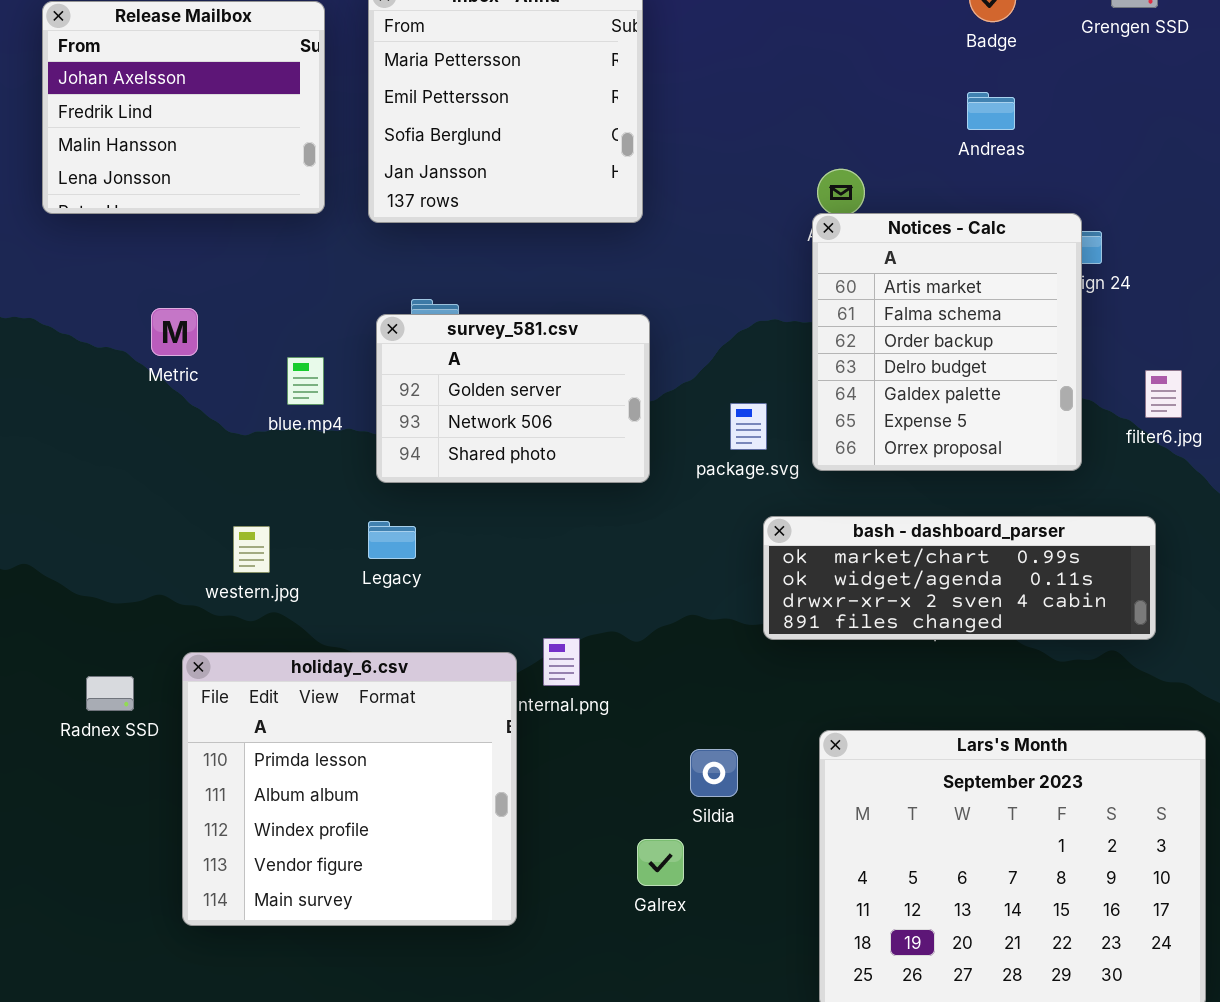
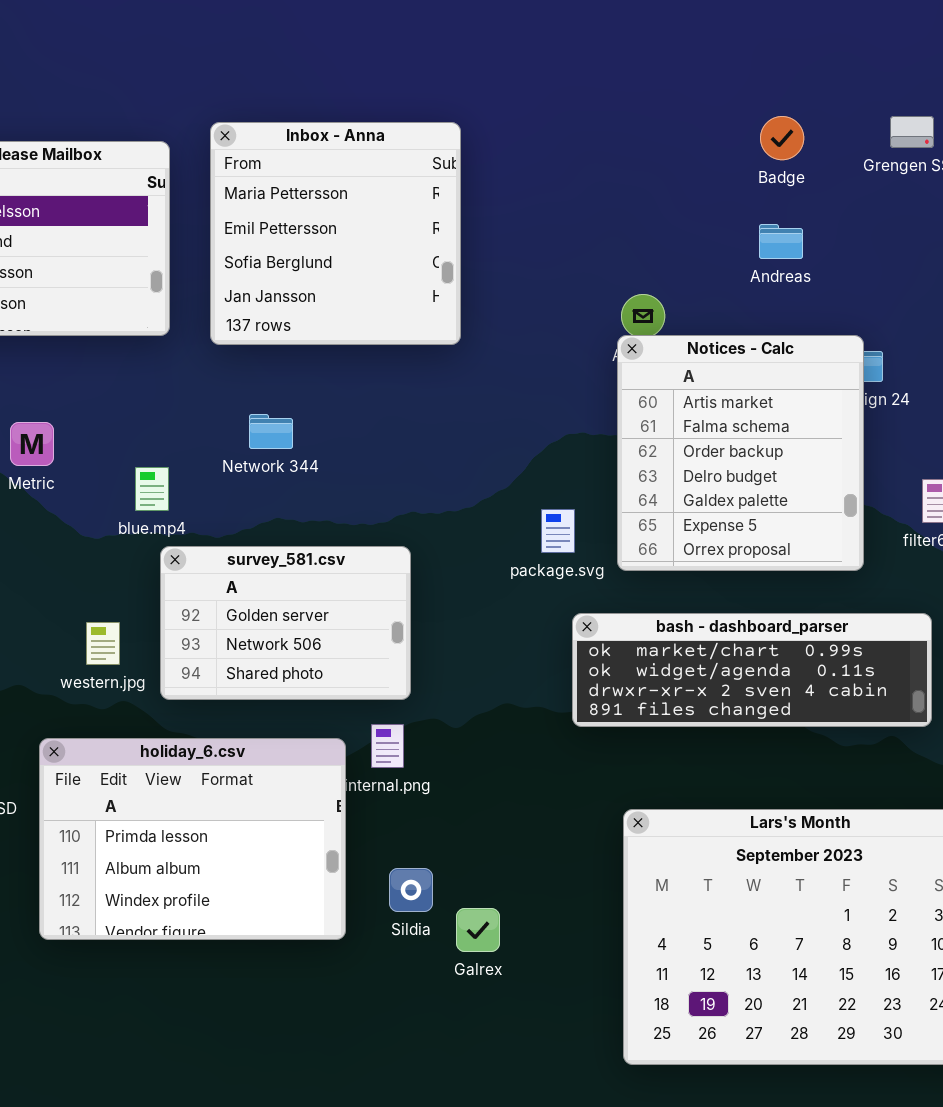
survey_581.csv: [376,314,650,483] -> [160,546,411,700], moved
holiday_6.csv: [182,652,517,926] -> [39,738,346,940], resized
Sildia: [690,749,738,797] -> [389,868,433,912], moved

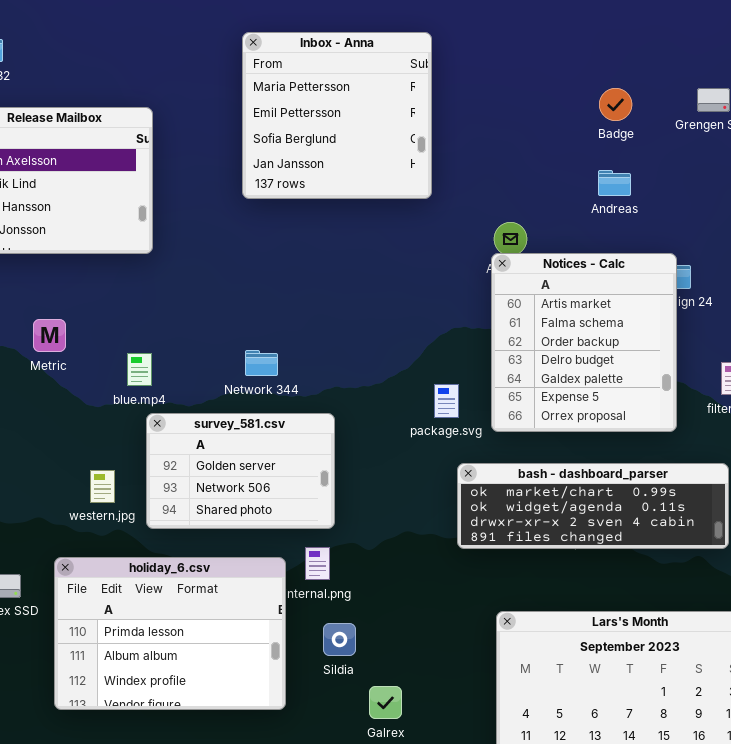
Inbox - Anna: [210,122,461,345] -> [242,32,432,199], moved
Network 344: [249,414,293,449] -> [245,350,278,376], moved
Sildia: [389,868,433,912] -> [323,623,356,656], moved

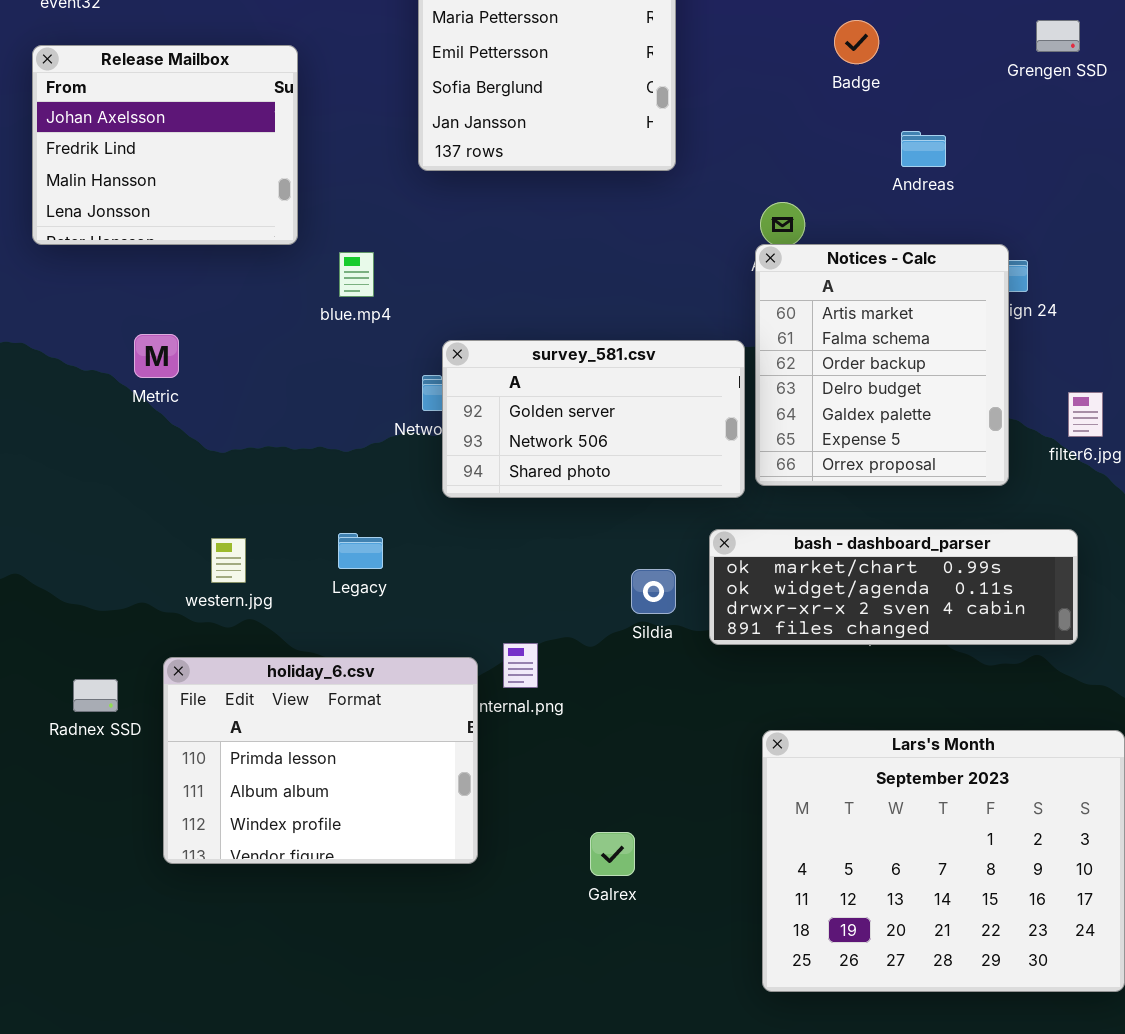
Badge: [599,88,632,121] -> [834,20,879,64], moved
blue.mp4: [127,353,152,386] -> [339,252,374,297], moved
survey_581.csv: [146,413,335,529] -> [442,340,745,498], moved, resized
Sildia: [323,623,356,656] -> [631,569,676,614], moved

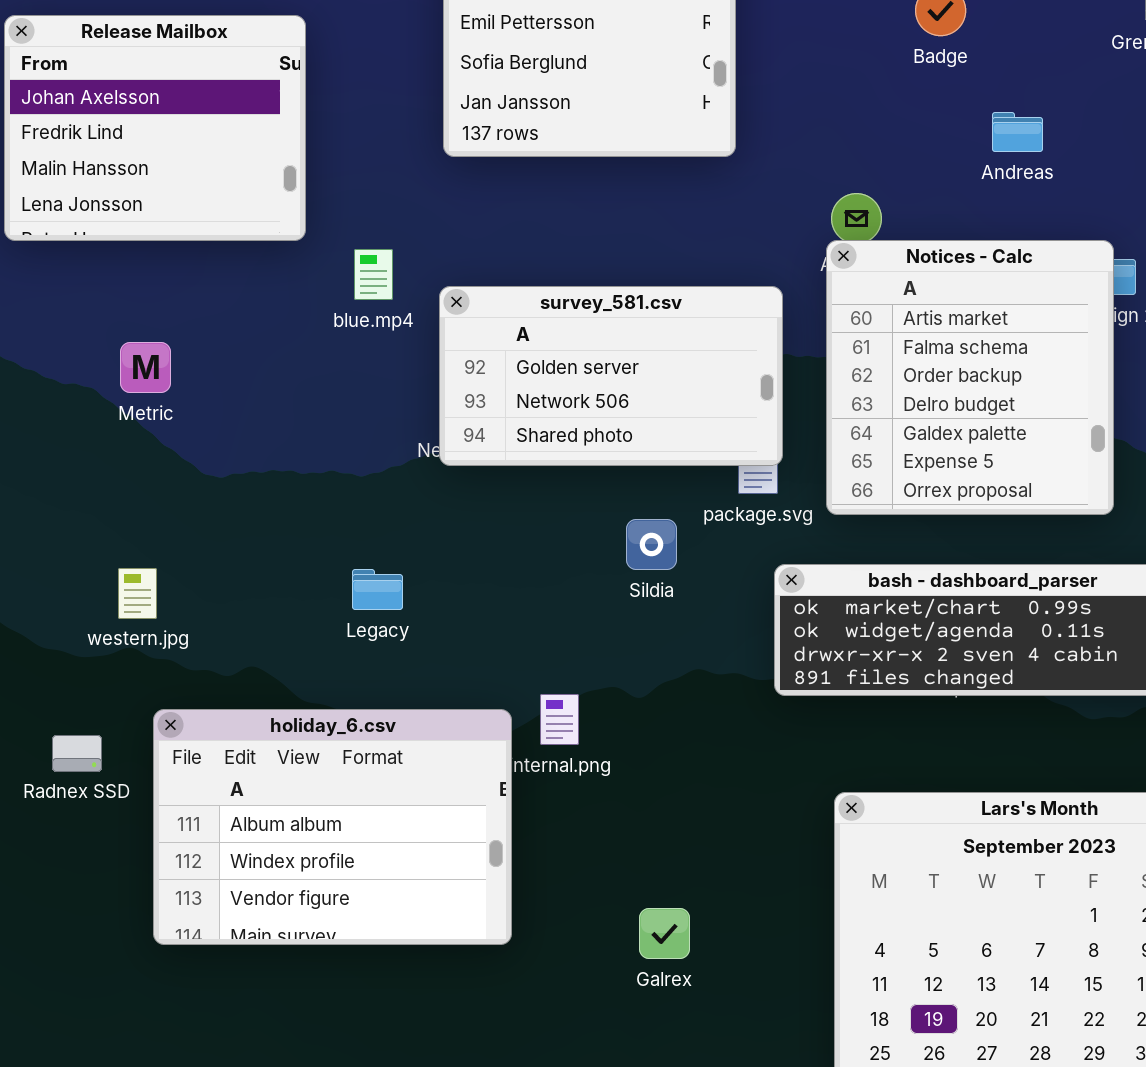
survey_581.csv: [442,340,745,498] -> [439,286,783,466], moved
western.jpg: [211,538,246,583] -> [118,568,157,619], moved
Sildia: [631,569,676,614] -> [626,519,677,570], moved
holiday_6.csv: [163,657,478,864] -> [153,709,512,945], scrolled down 1 row

